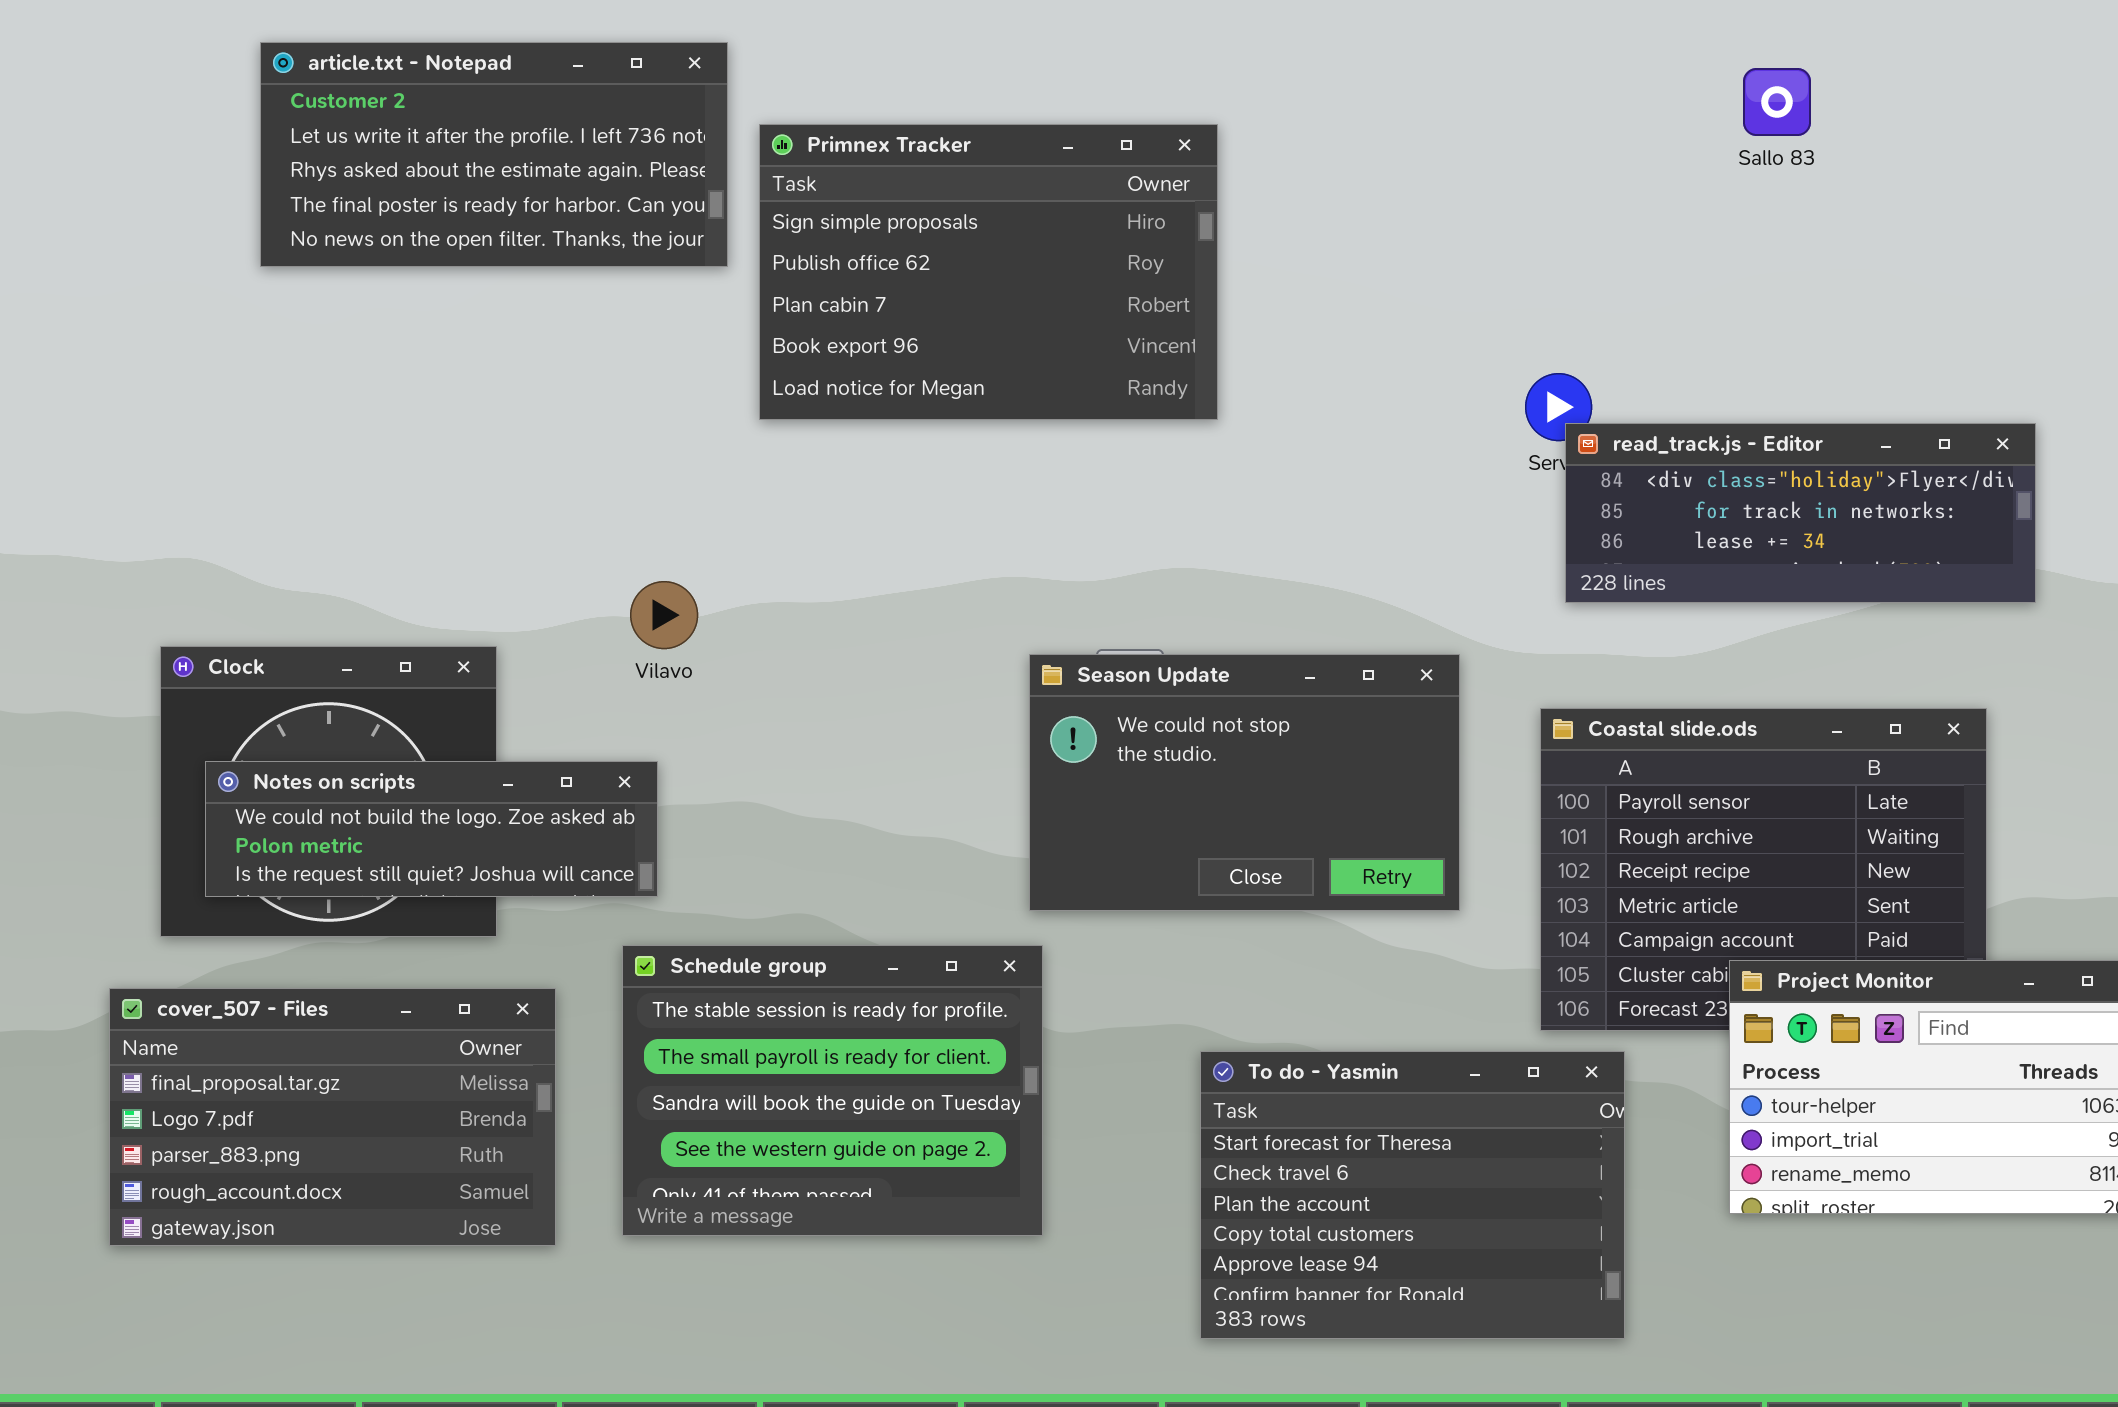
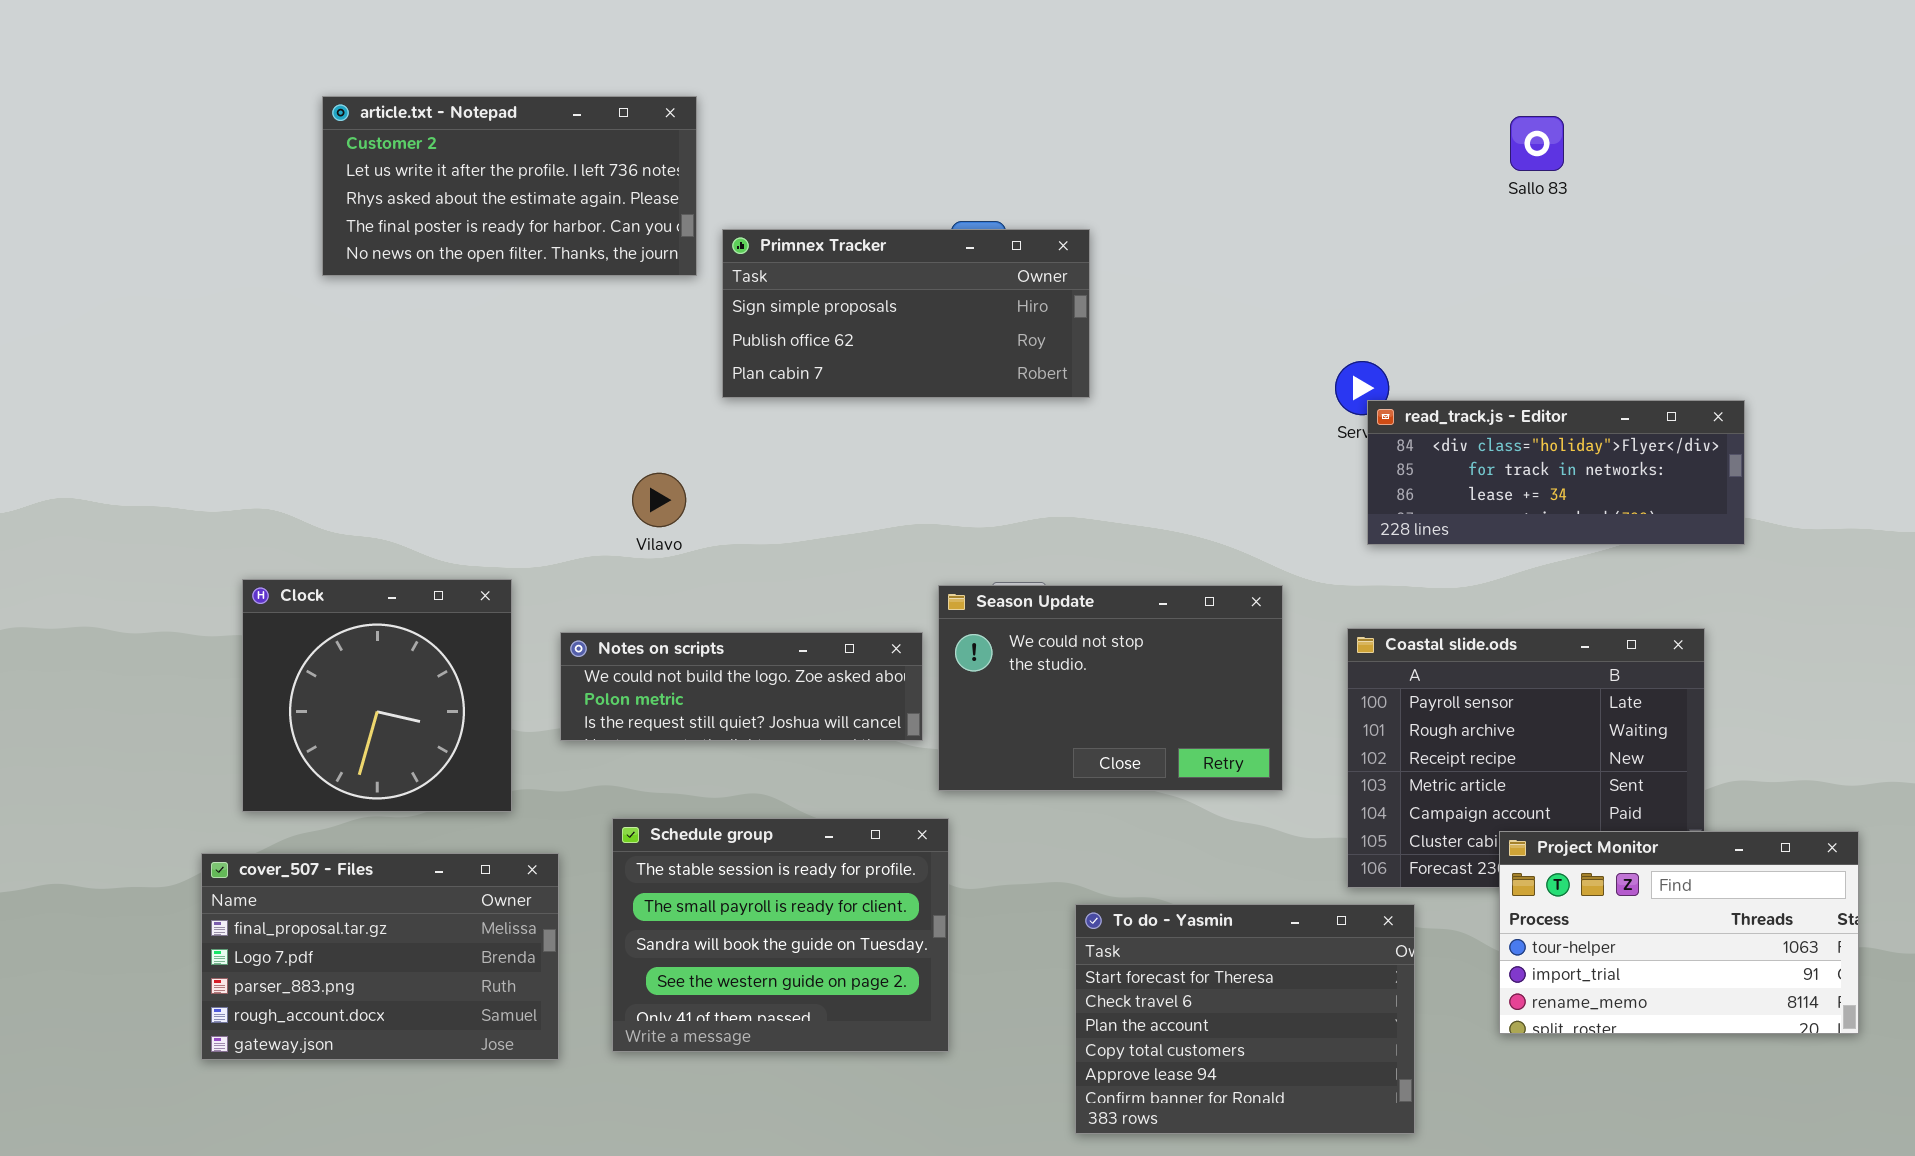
Primnex Tracker: [759,124,1218,420] -> [722,229,1090,398], resized
Vilavo: [630,581,698,649] -> [632,473,686,527], moved
Notes on scripts: [205,761,658,897] -> [560,632,923,741], moved

